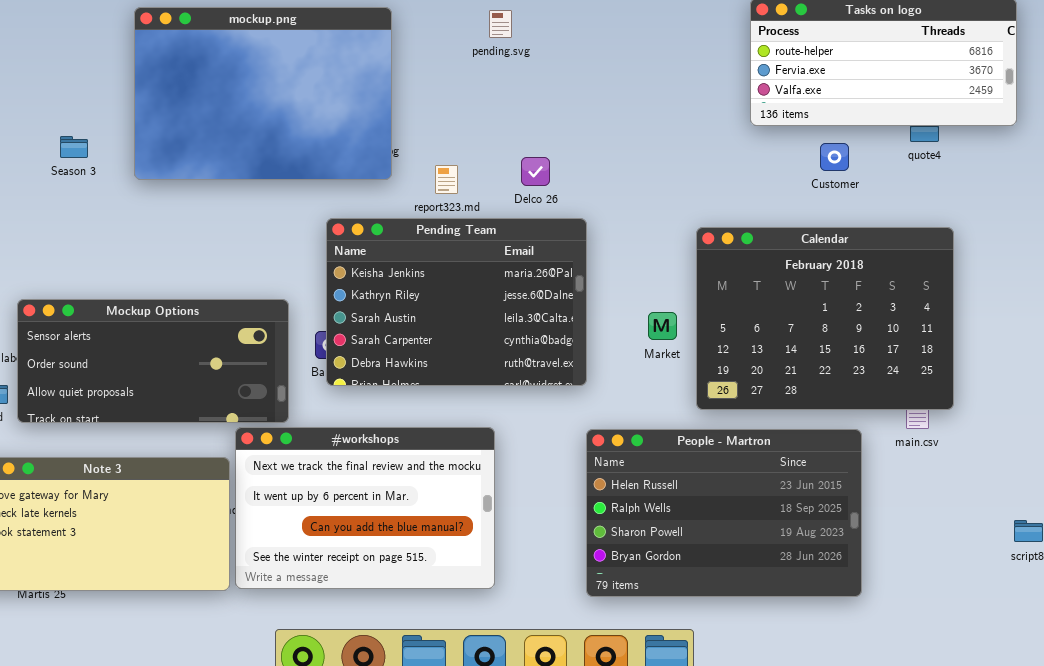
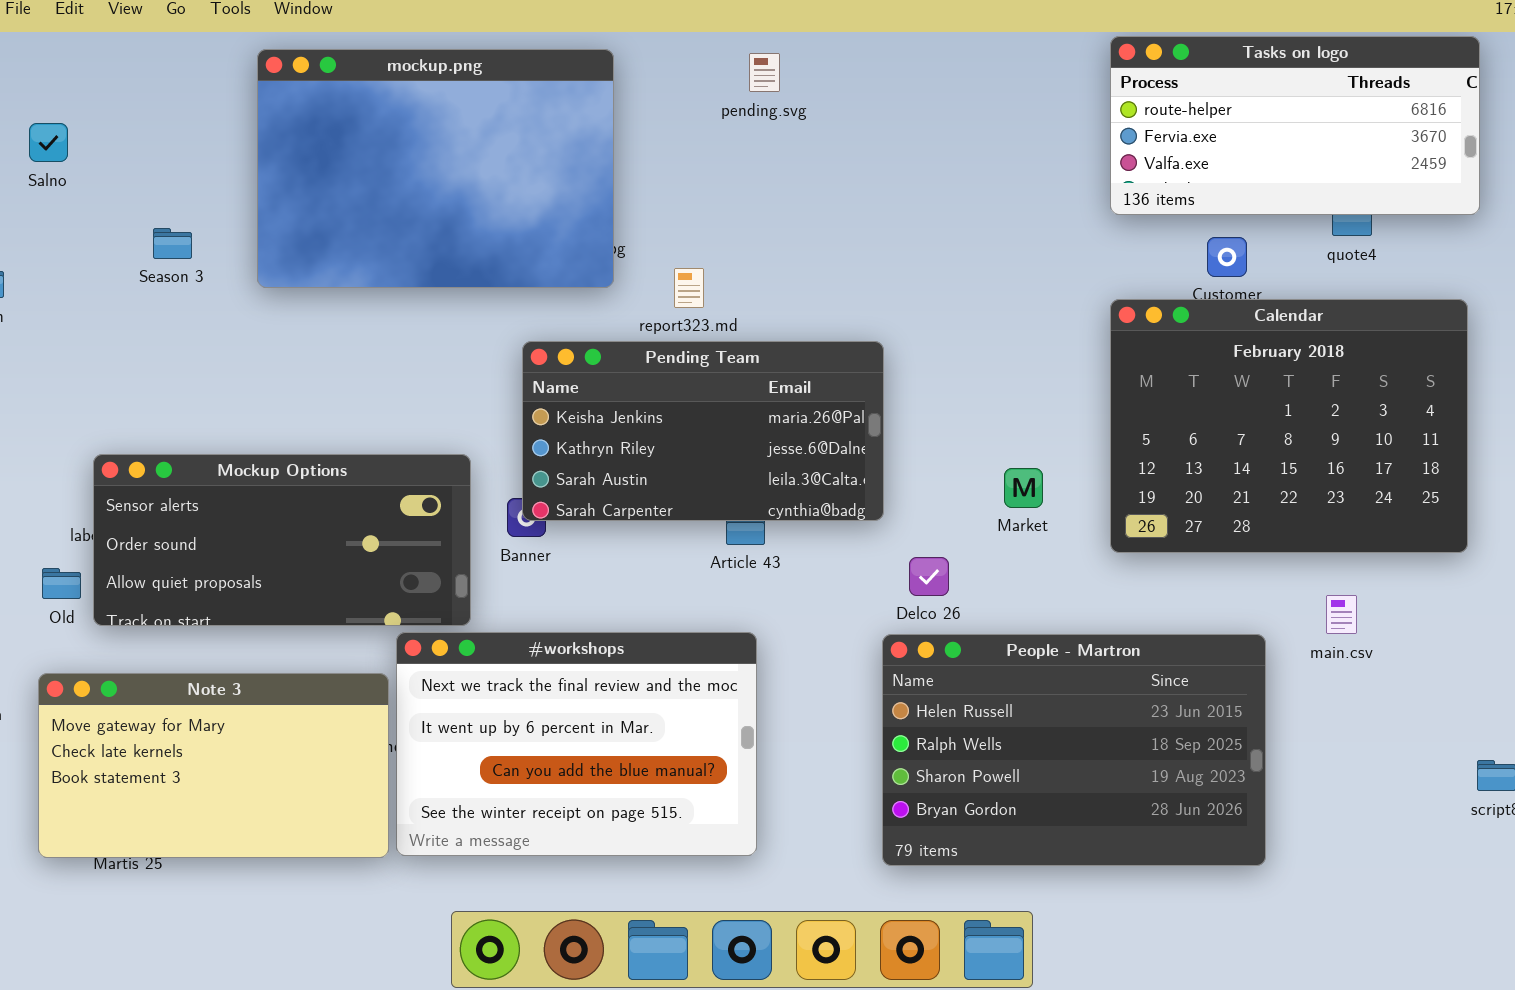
Delco 26: [521,157,550,186] -> [909,557,949,596], moved
Pending Team: [326,218,587,386] -> [522,341,884,521], resized
Calendar: [696,227,954,410] -> [1110,299,1468,553], moved
Market: [648,312,677,340] -> [1004,468,1043,508], moved

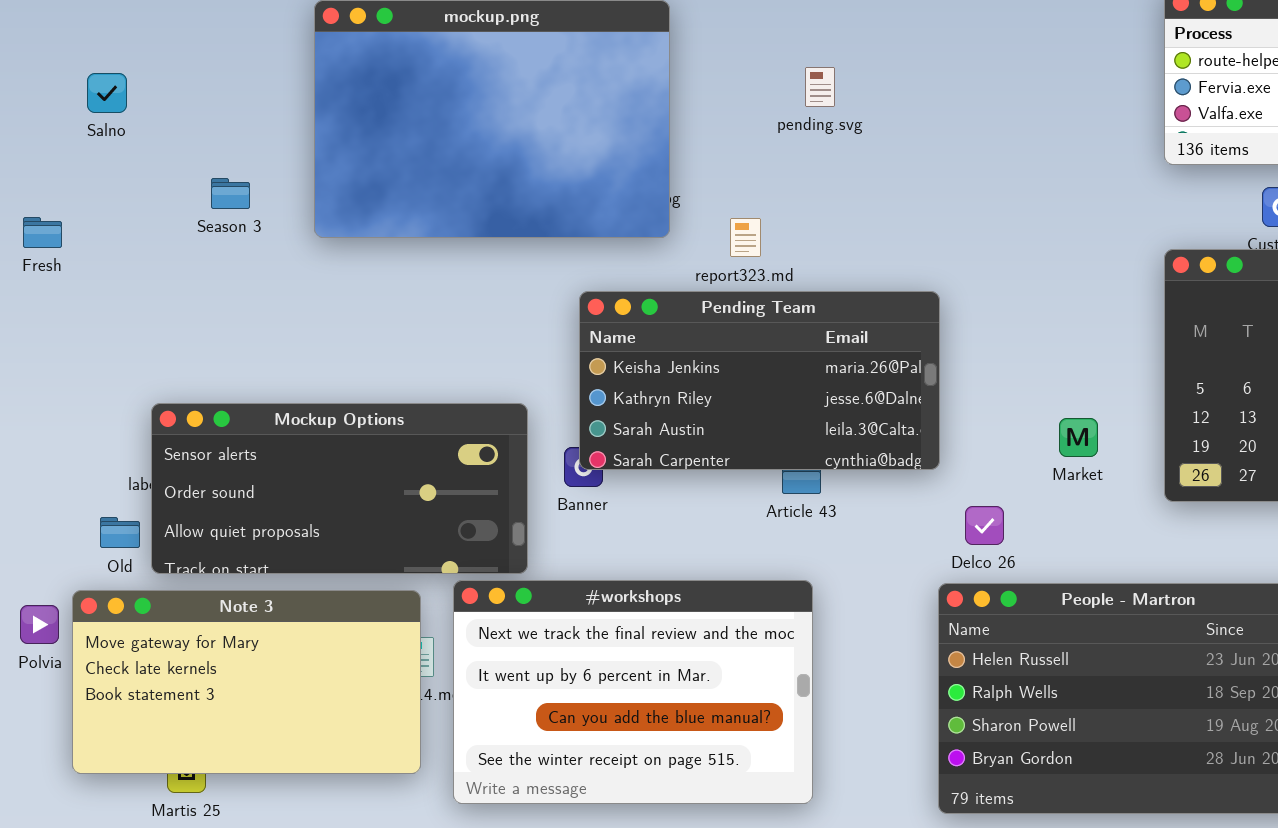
pending.svg: [749,53,780,92] -> [805,67,835,107], moved
Note 3: [38,673,389,858] -> [72,590,421,774], moved

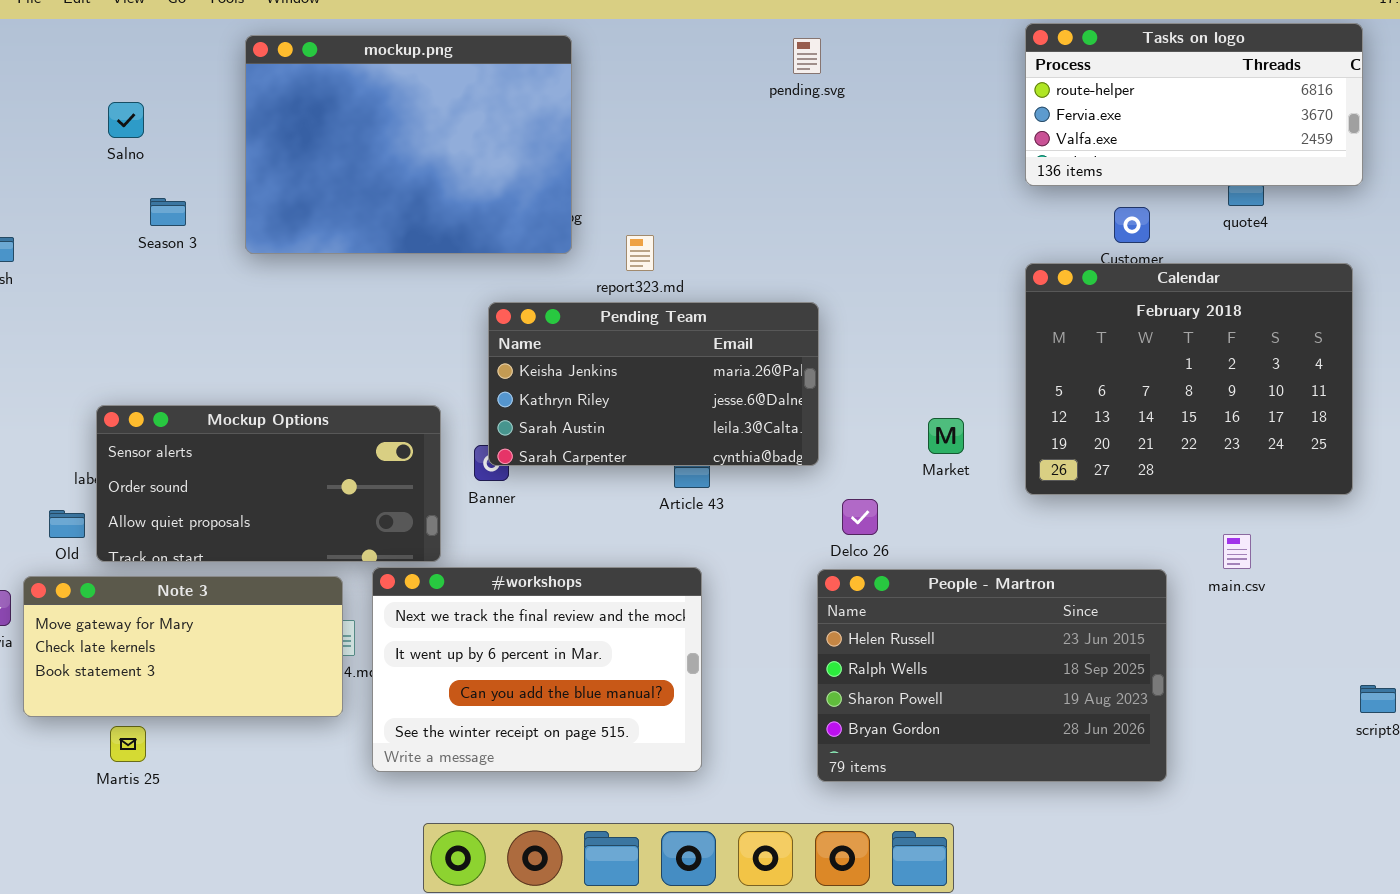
pending.svg: [805,67,835,107] -> [793,38,821,74], moved
Salno: [87,73,127,113] -> [108,102,144,138], moved
Note 3: [72,590,421,774] -> [23,576,343,717], resized

